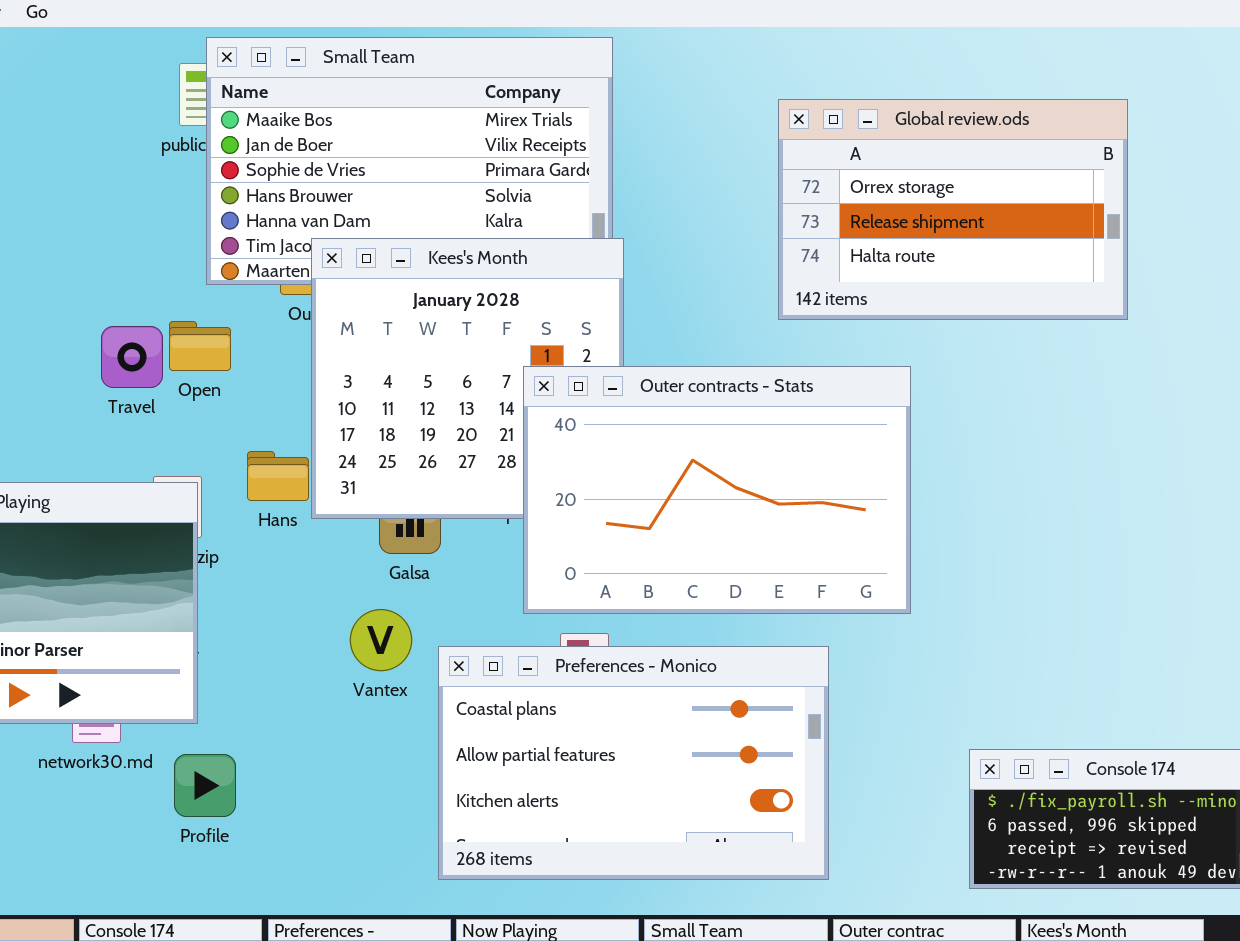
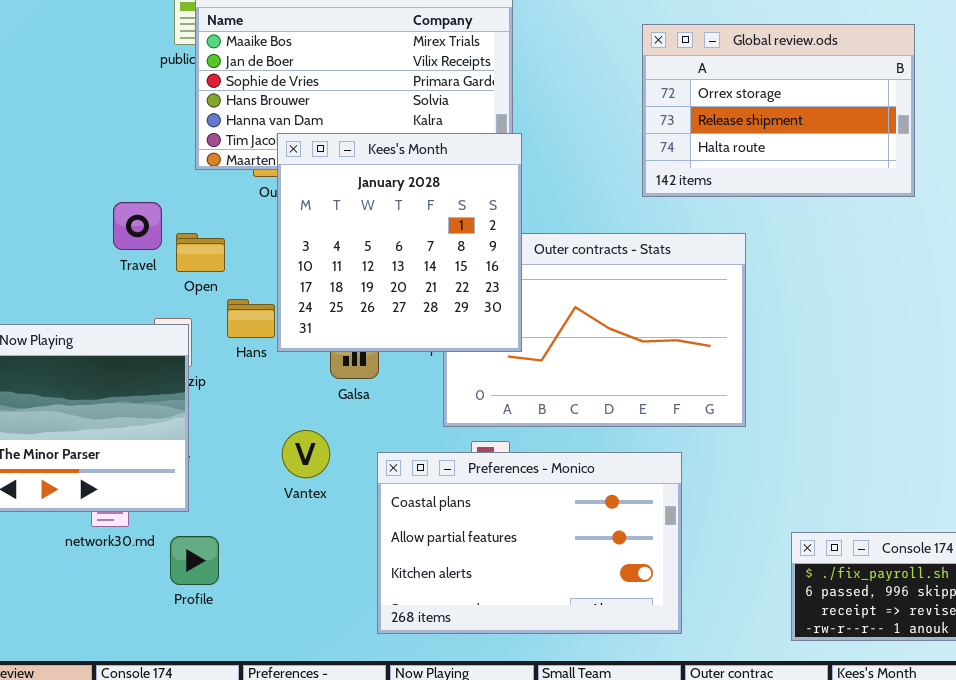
Kees's Month: [311,238,624,519] -> [277,133,522,352], raised
Open: [169,321,231,371] -> [176,233,225,272], moved
Vantex: [350,609,412,671] -> [282,430,330,478], moved

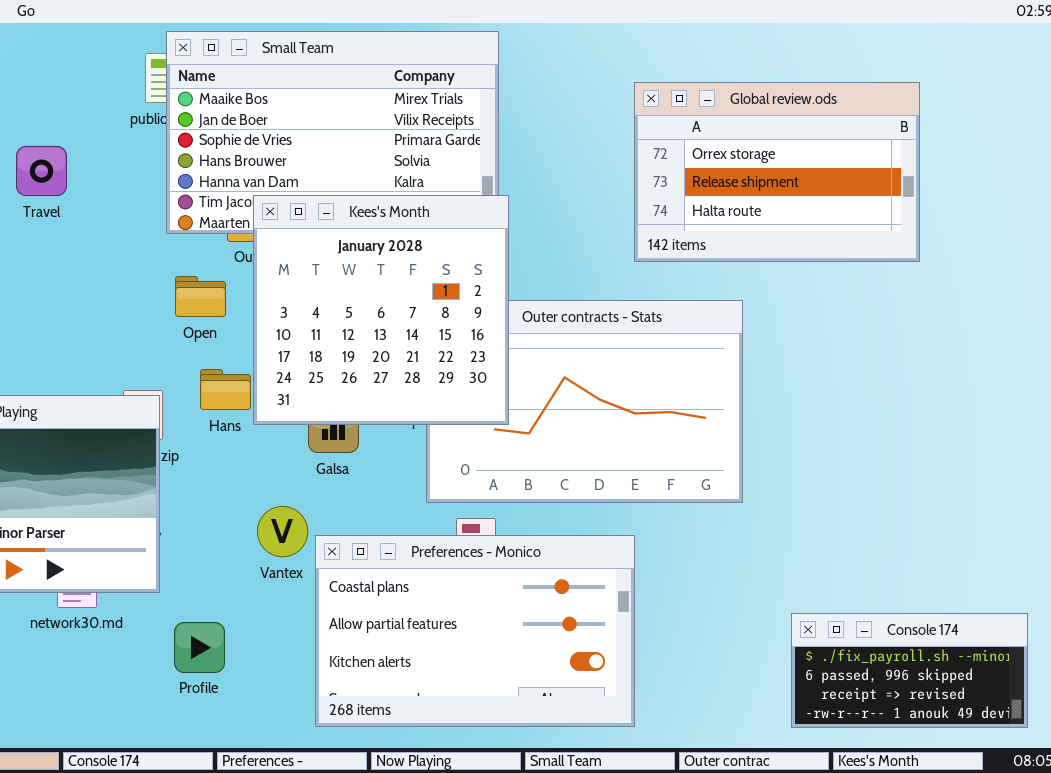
Travel: [113,202,162,250] -> [16,146,67,196], moved
Open: [176,233,225,272] -> [175,276,226,317], moved
Preferences - Monico: [377,452,682,634] -> [315,535,635,727], moved
Profile: [170,536,219,585] -> [174,622,225,673], moved

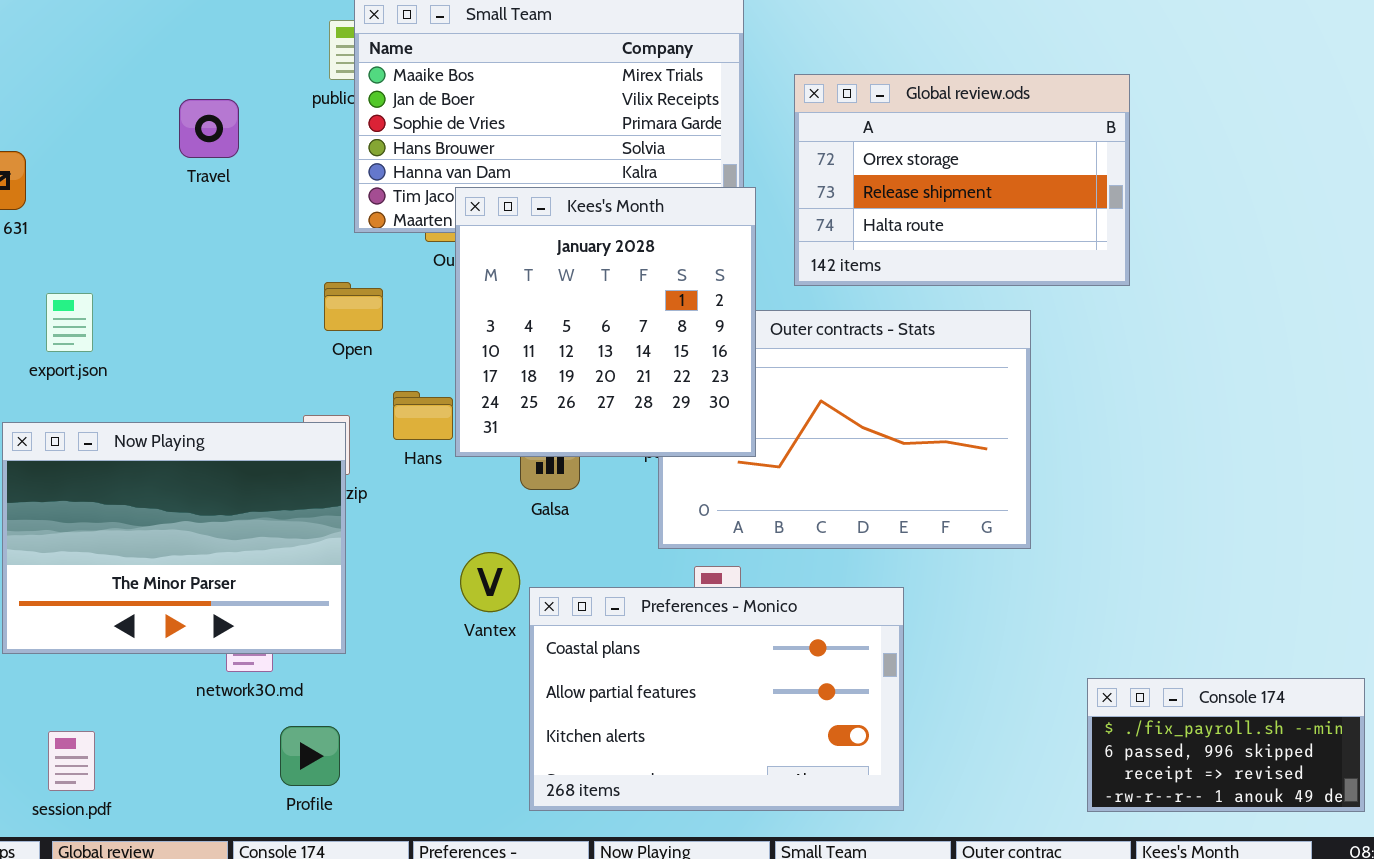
Global review.ods: [634,82,920,262] -> [794,74,1130,286], moved
Travel: [16,146,67,196] -> [179,99,239,158], moved
Open: [175,276,226,317] -> [324,282,383,331], moved
Profile: [174,622,225,673] -> [280,726,340,786], moved

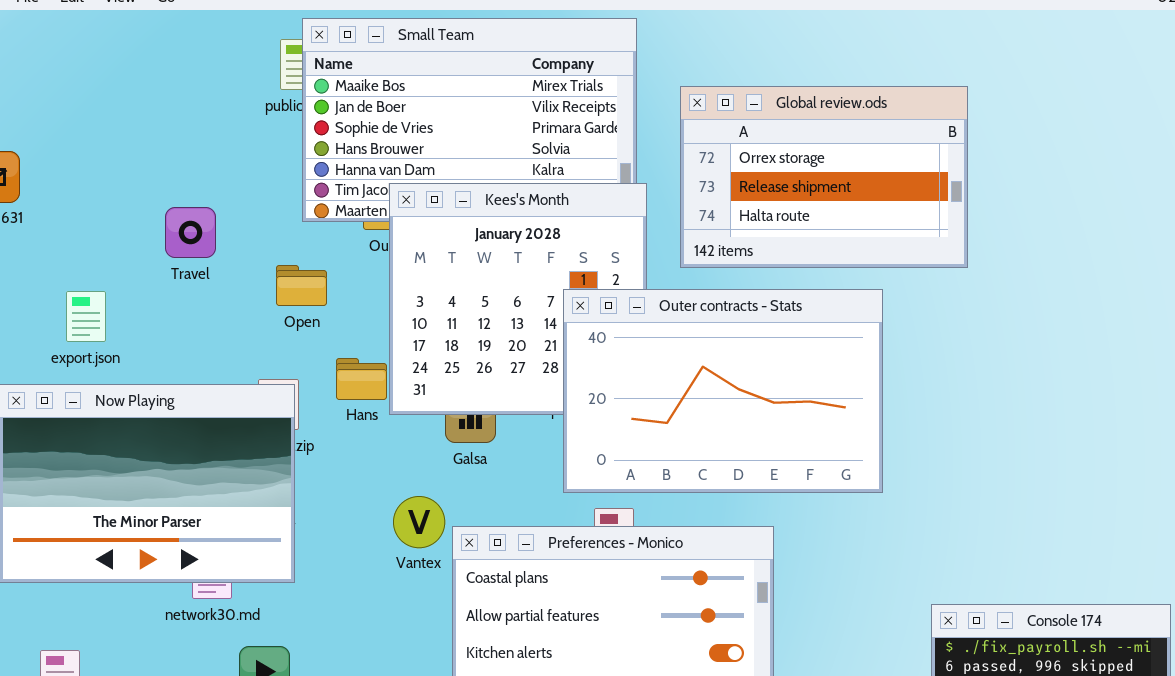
Travel: [179,99,239,158] -> [165,207,216,258], moved
export.json: [46,293,93,352] -> [66,291,106,342], moved
Outer contracts - Stats: [658,310,1031,549] -> [563,289,883,493], raised

